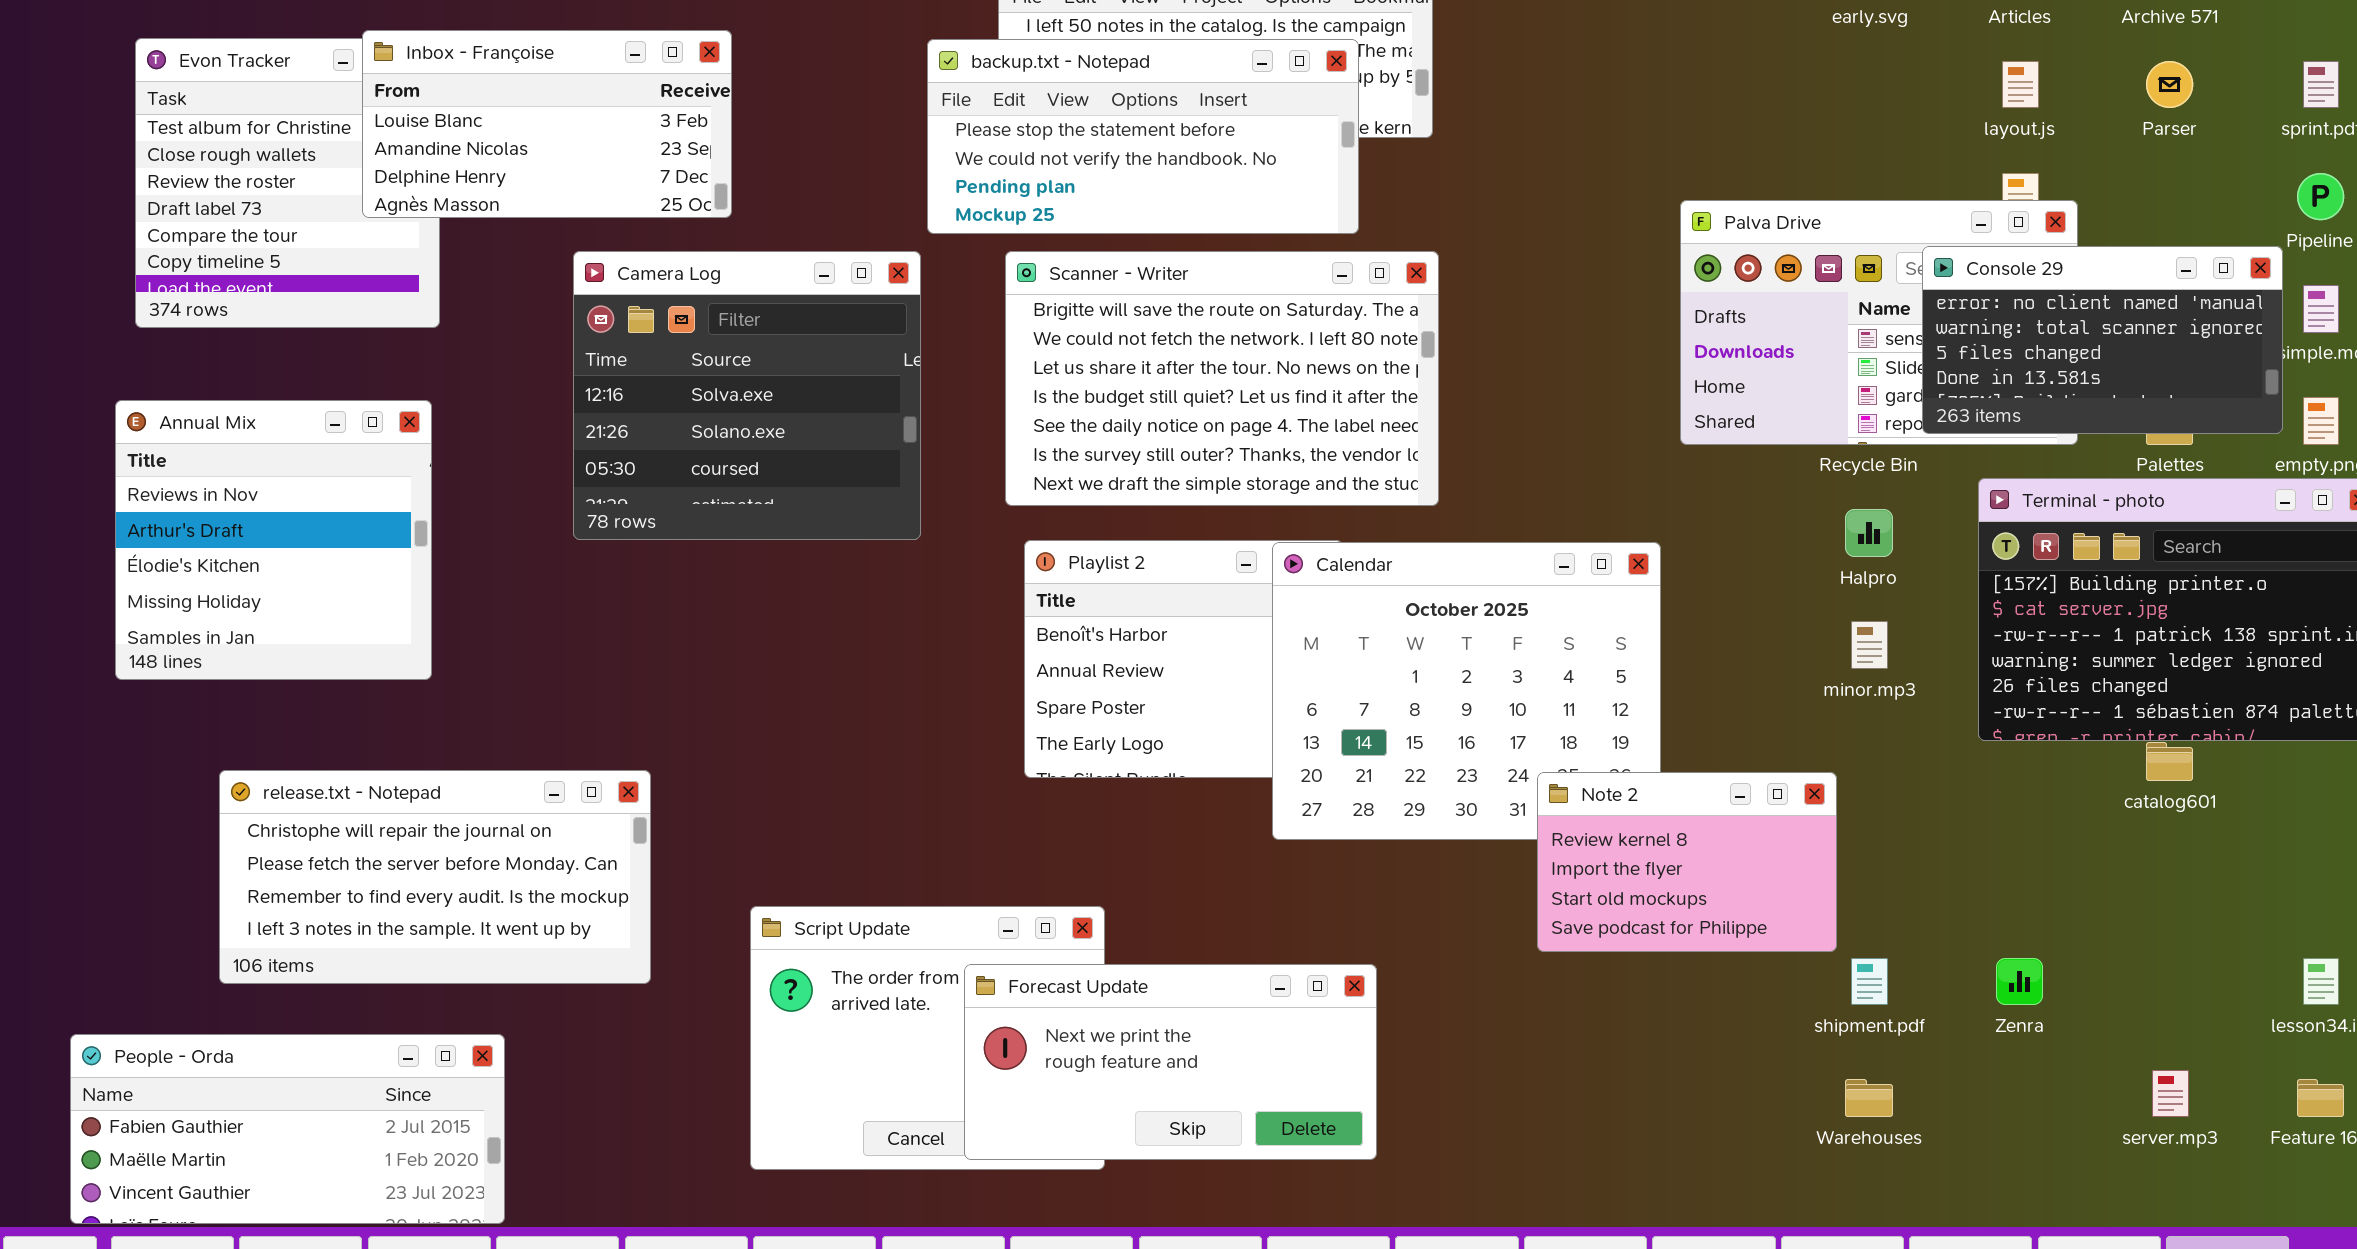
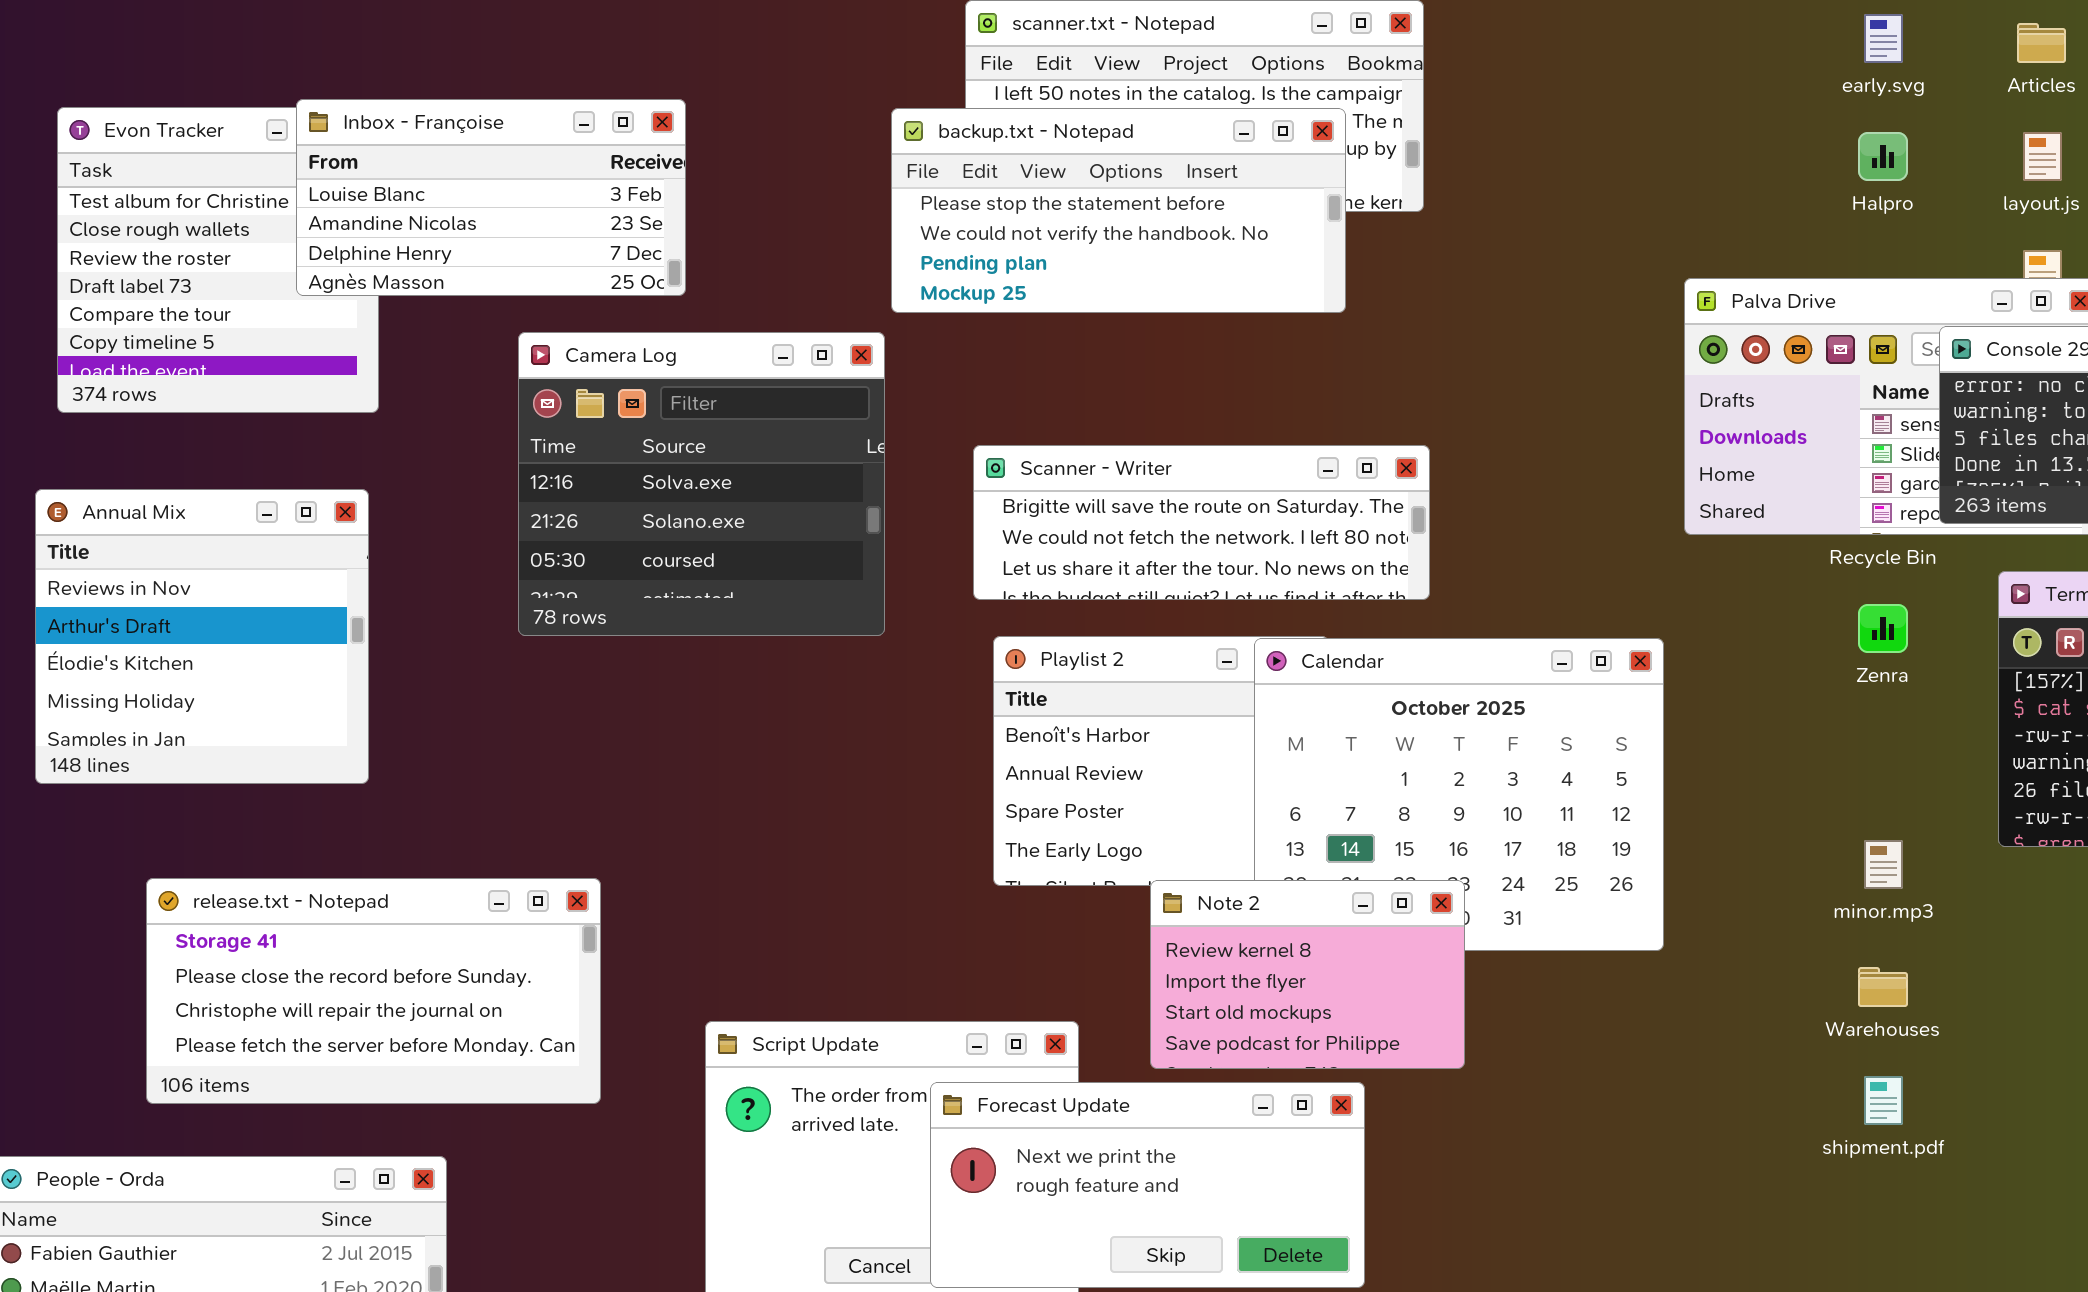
Scanner - Writer: [1005,251,1439,506] -> [973,445,1430,600], resized
Halpro: [1845,509,1893,557] -> [1858,132,1908,181], moved
minor.mp3: [1851,621,1888,669] -> [1864,840,1903,889], moved
release.txt - Notepad: [219,770,651,984] -> [146,878,601,1104], scrolled up 2 rows
Note 2: [1537,772,1837,952] -> [1150,880,1465,1069], moved
Zenra: [1996,958,2043,1005] -> [1858,604,1908,653], moved
Warehouses: [1845,1079,1893,1117] -> [1858,967,1908,1007], moved

